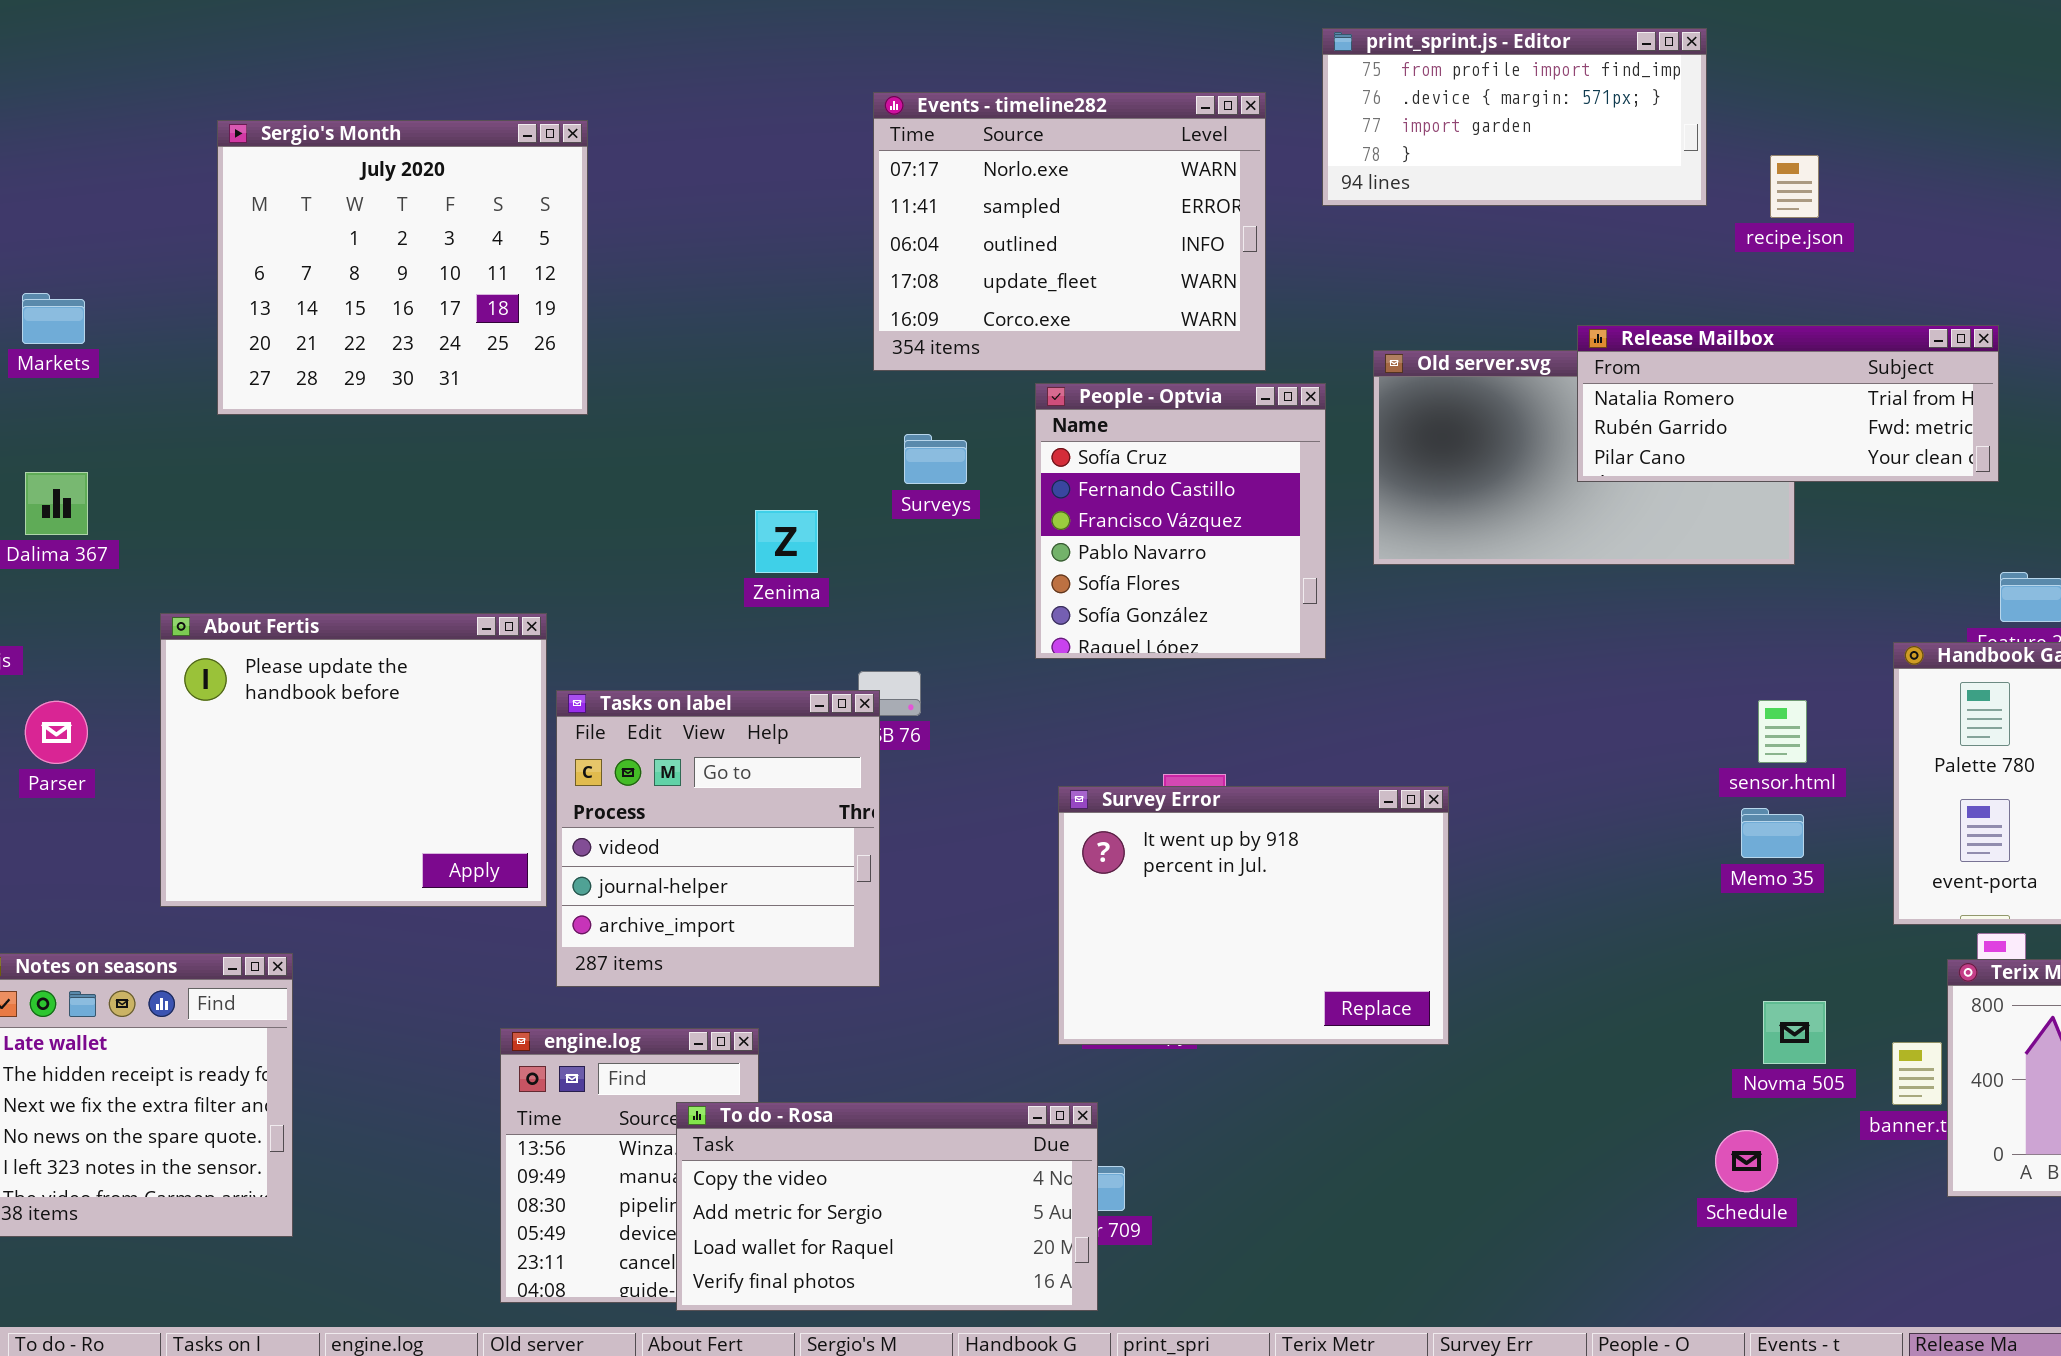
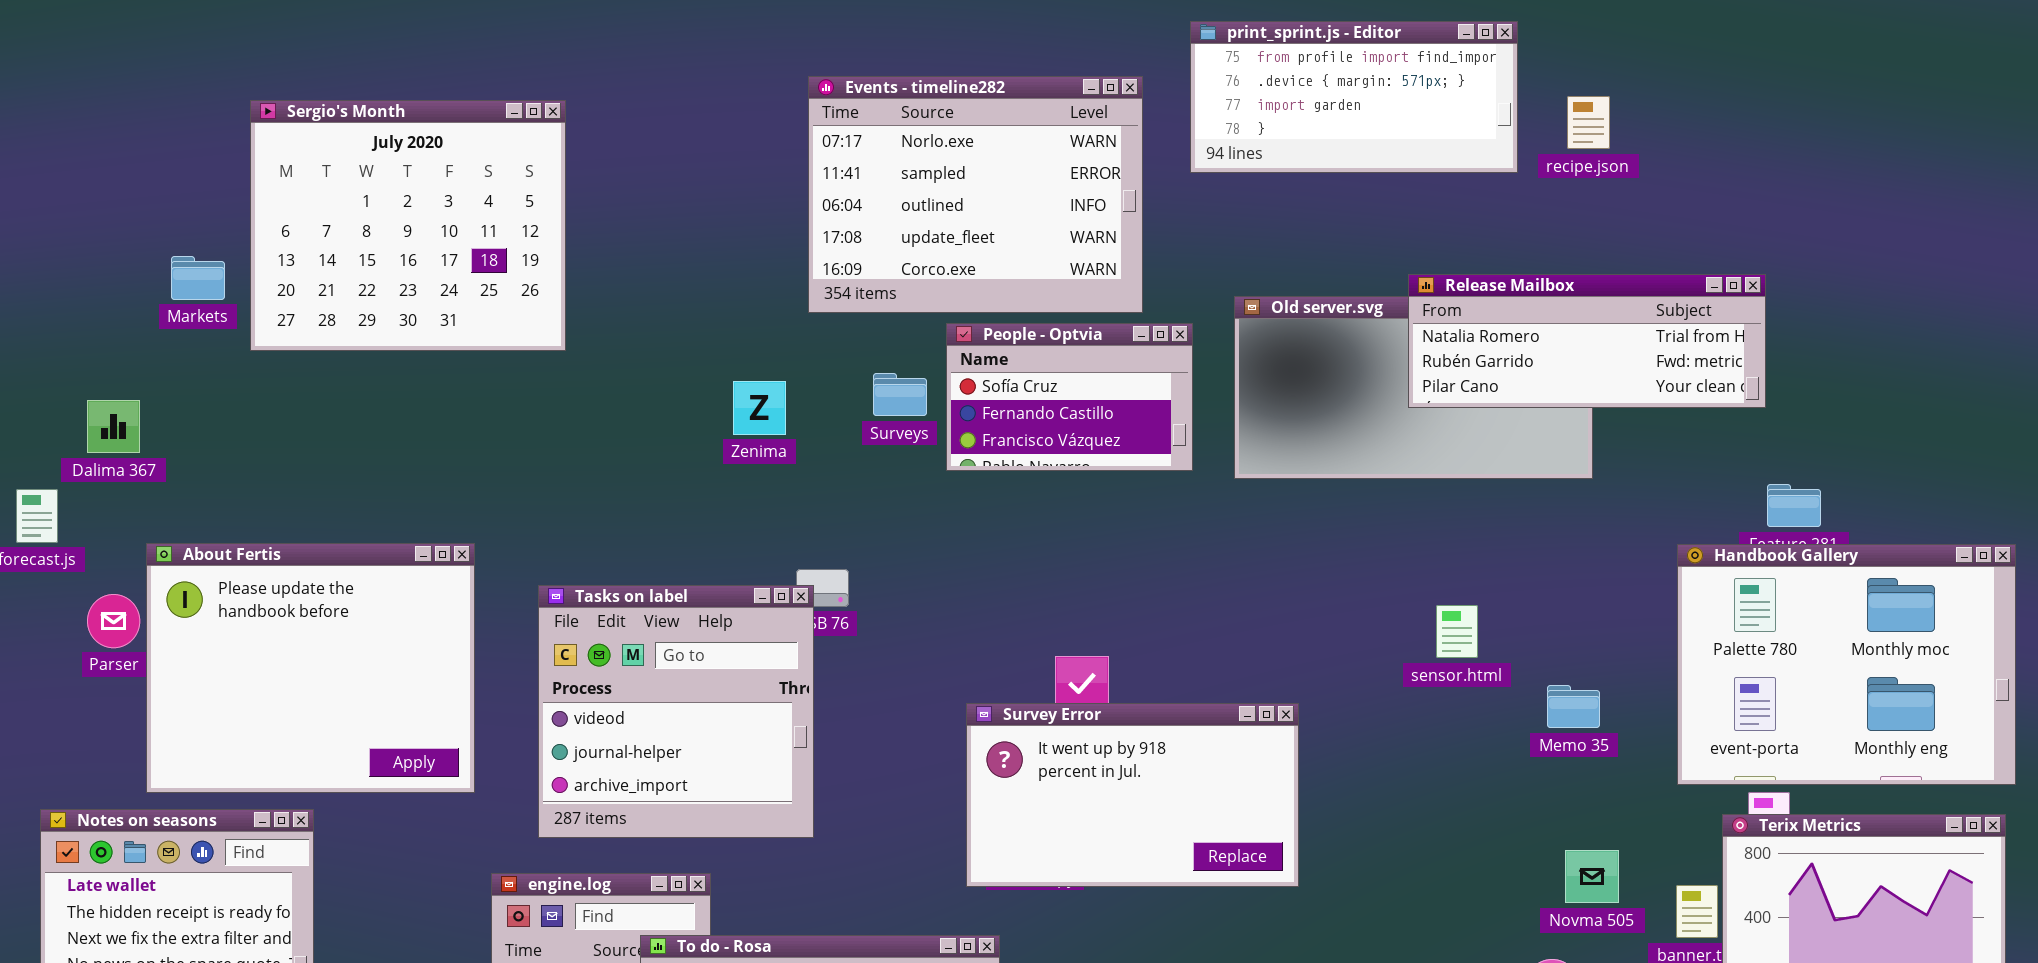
recipe.json: [1770,155,1819,218] -> [1567,96,1610,149], moved
Markets: [22,293,85,344] -> [171,256,225,300], moved
People - Optvia: [1035,383,1326,659] -> [946,323,1193,471], resized
Surveys: [904,434,967,484] -> [873,373,927,416], moved
Zenima: [755,510,818,573] -> [733,381,786,435], moved
About Fertis: [160,613,547,907] -> [146,543,475,793], moved
sensor.html: [1758,700,1807,763] -> [1436,605,1478,658], moved
Survey Error: [1058,786,1449,1045] -> [966,703,1299,887], resized

